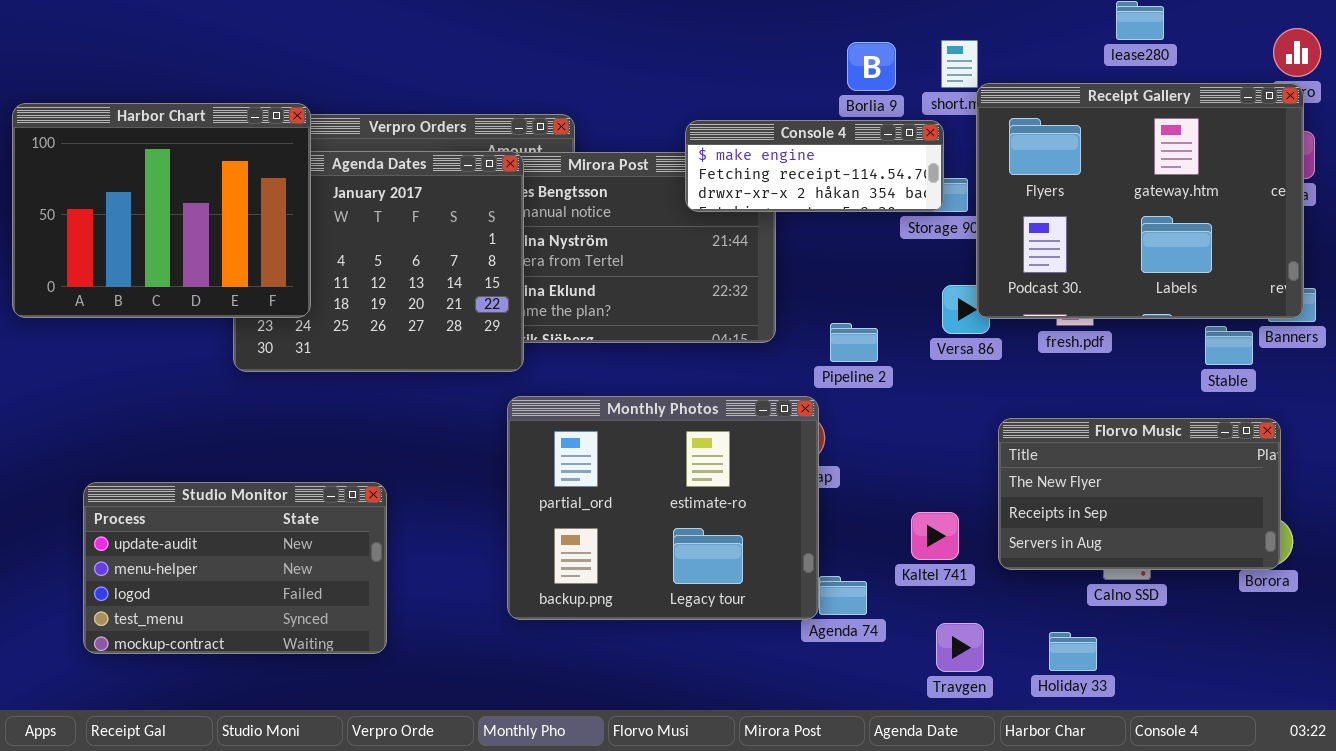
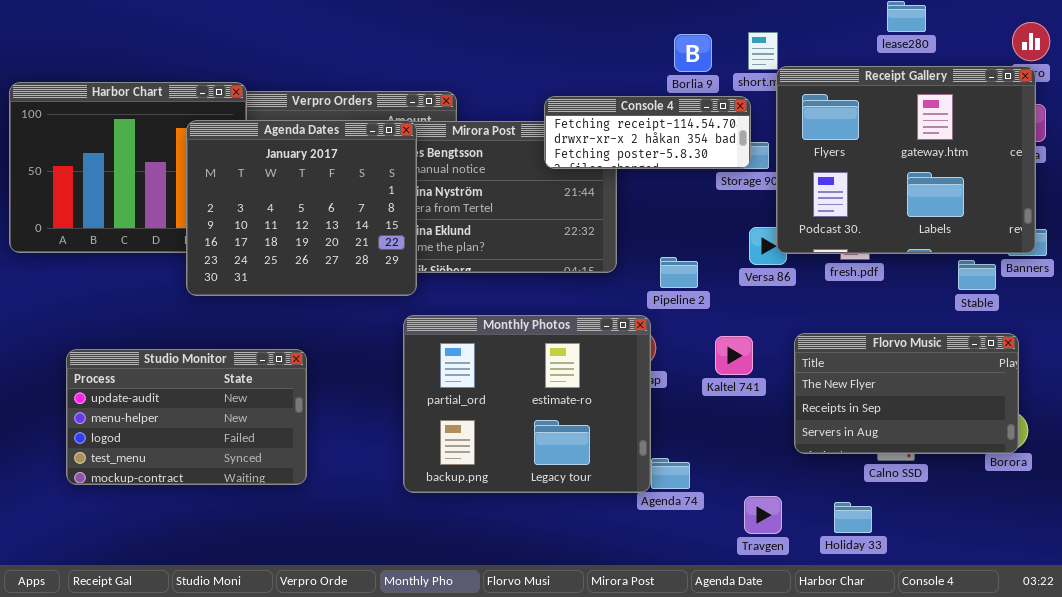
Console 4: [685,120,944,212] -> [544,96,751,169], scrolled down 1 row
Agenda Dates: [233,151,524,372] -> [186,120,417,296], raised
Studio Monitor: [83,482,387,654] -> [66,349,307,485], moved
Kaltel 741: [911,512,959,560] -> [715,336,753,375], moved

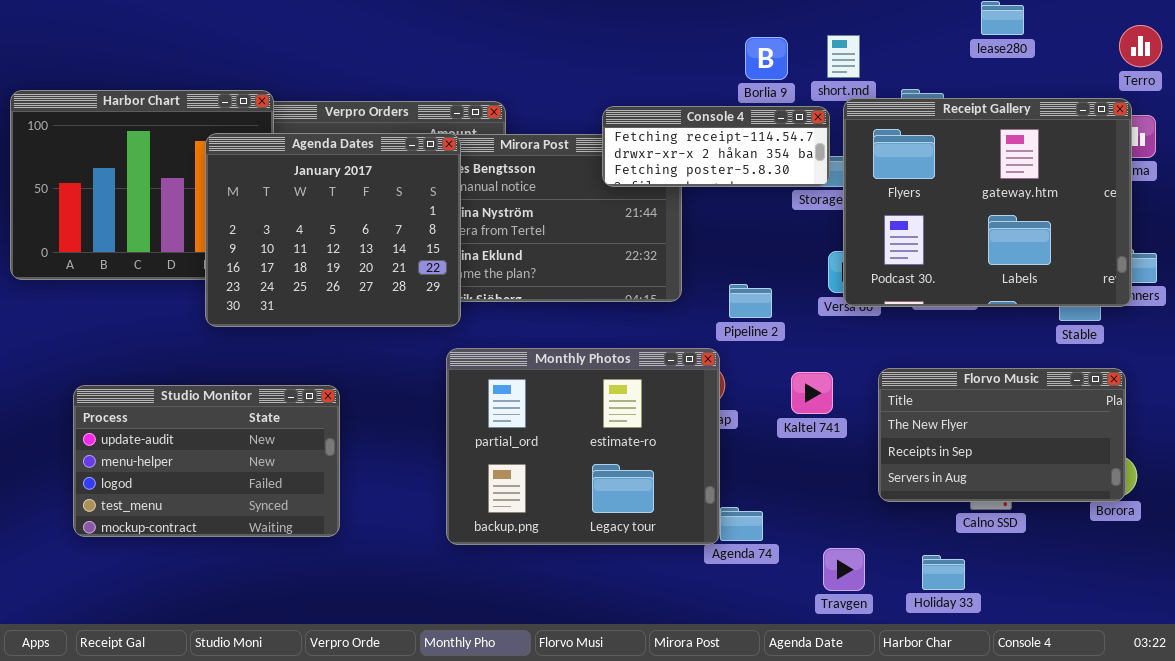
Receipt Gallery: [776,66,1036,254] -> [843,98,1132,307], moved

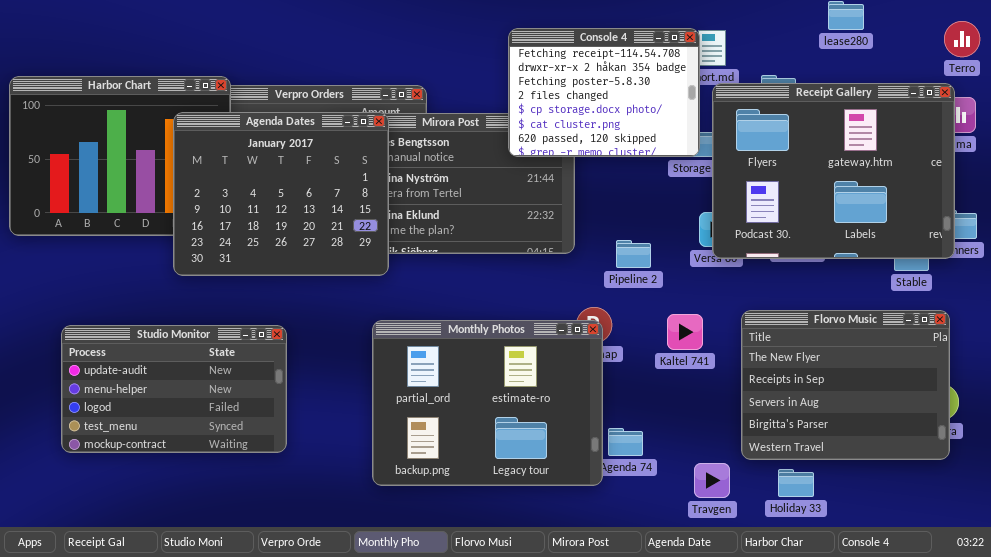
Console 4: [602,106,830,187] -> [508,28,700,157], resized
Monthly Photos: [446,348,720,545] -> [372,320,603,486], moved
Florvo Music: [878,368,1126,502] -> [741,310,950,460], resized

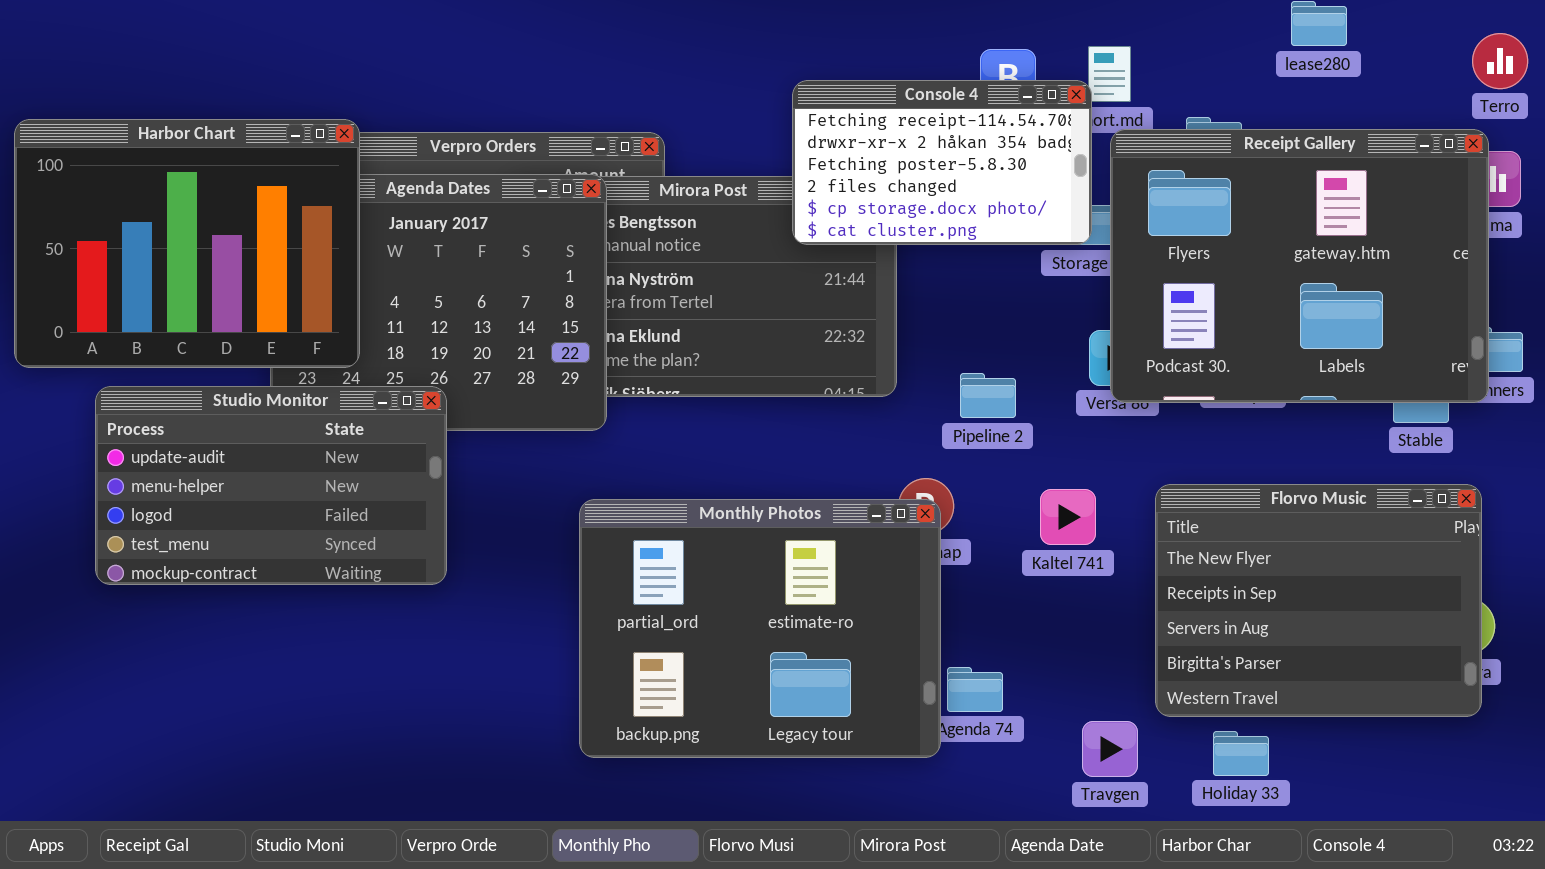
Console 4: [508,28,700,157] -> [792,80,1092,245], resized
Harbor Chart: [9,76,231,236] -> [14,119,360,368], raised
Studio Monitor: [61,325,287,453] -> [95,386,447,585], moved

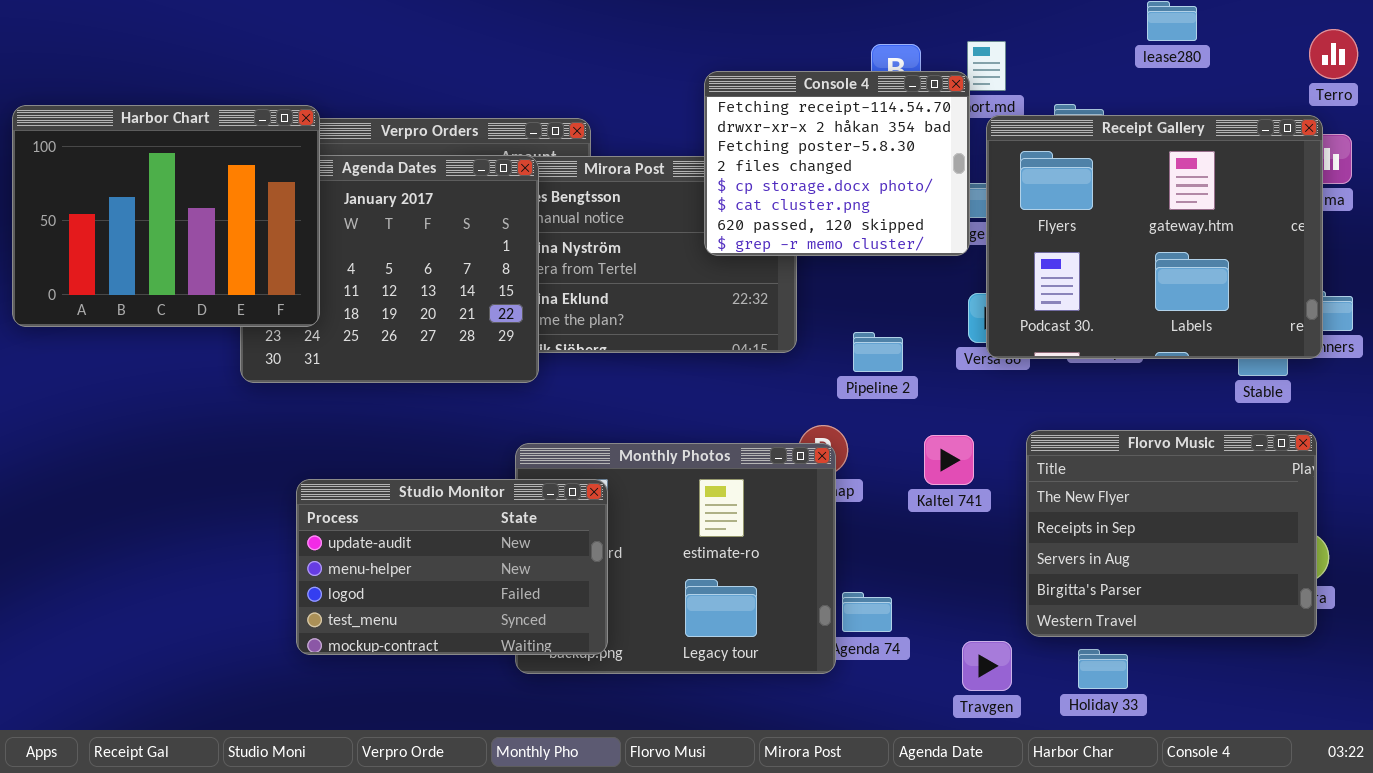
Console 4: [792,80,1092,245] -> [704,71,970,256], resized
Studio Monitor: [95,386,447,585] -> [296,479,608,655], moved

